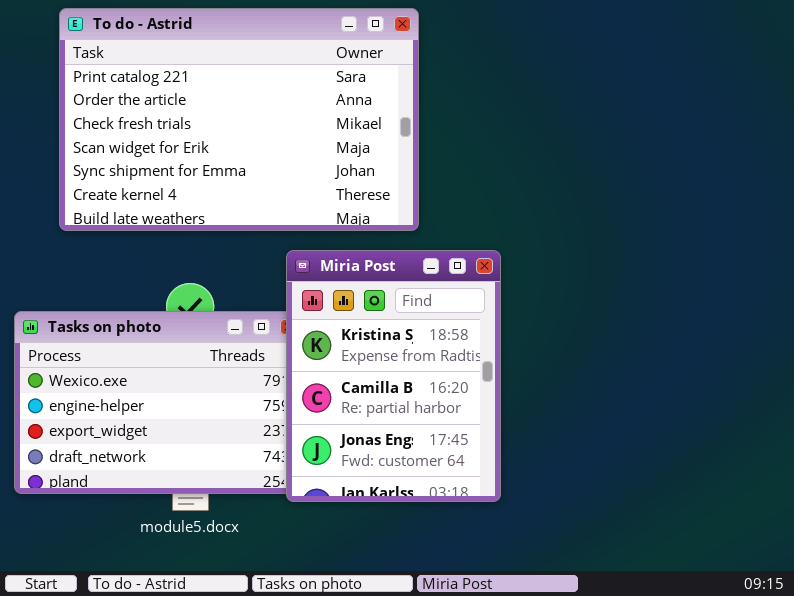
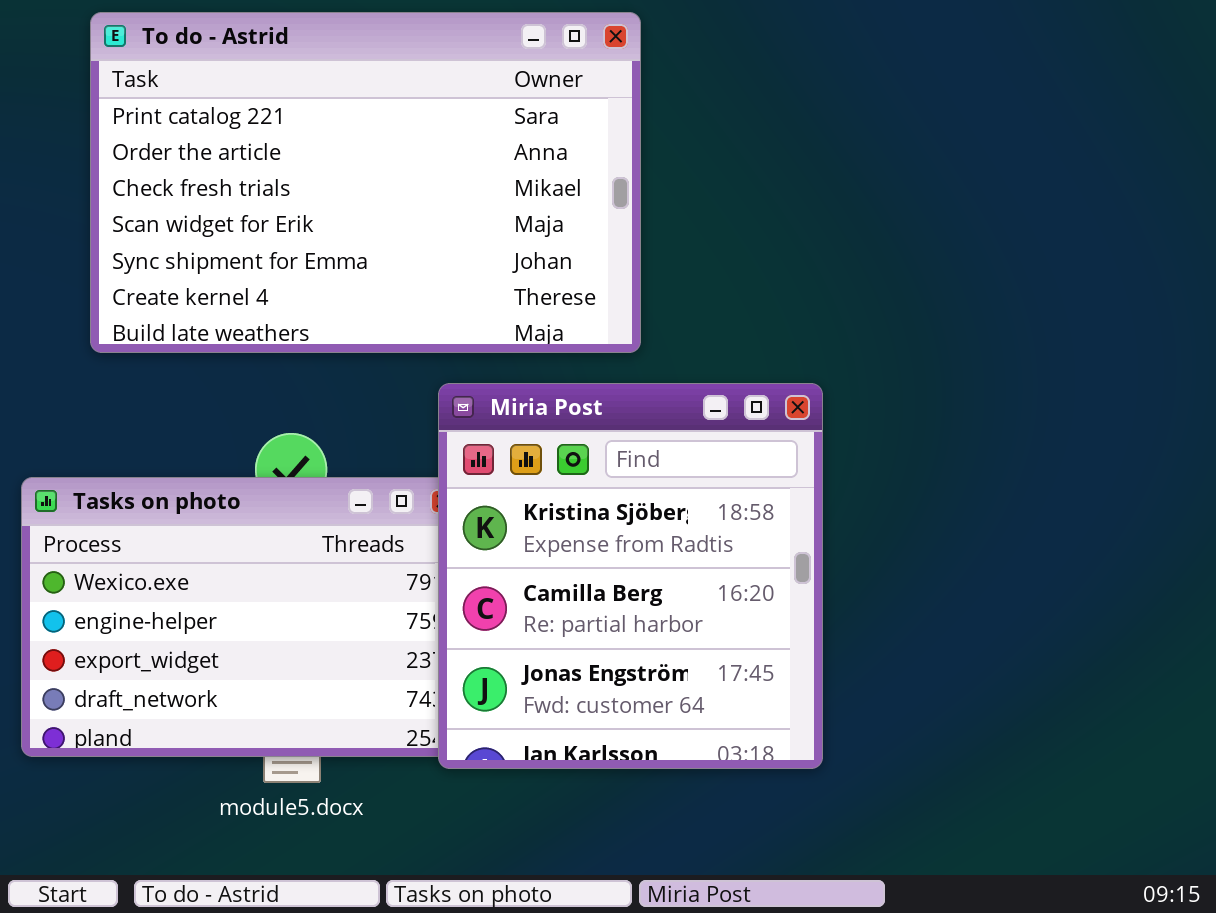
Miria Post: [286,250,501,502] -> [438,383,823,769], resized

